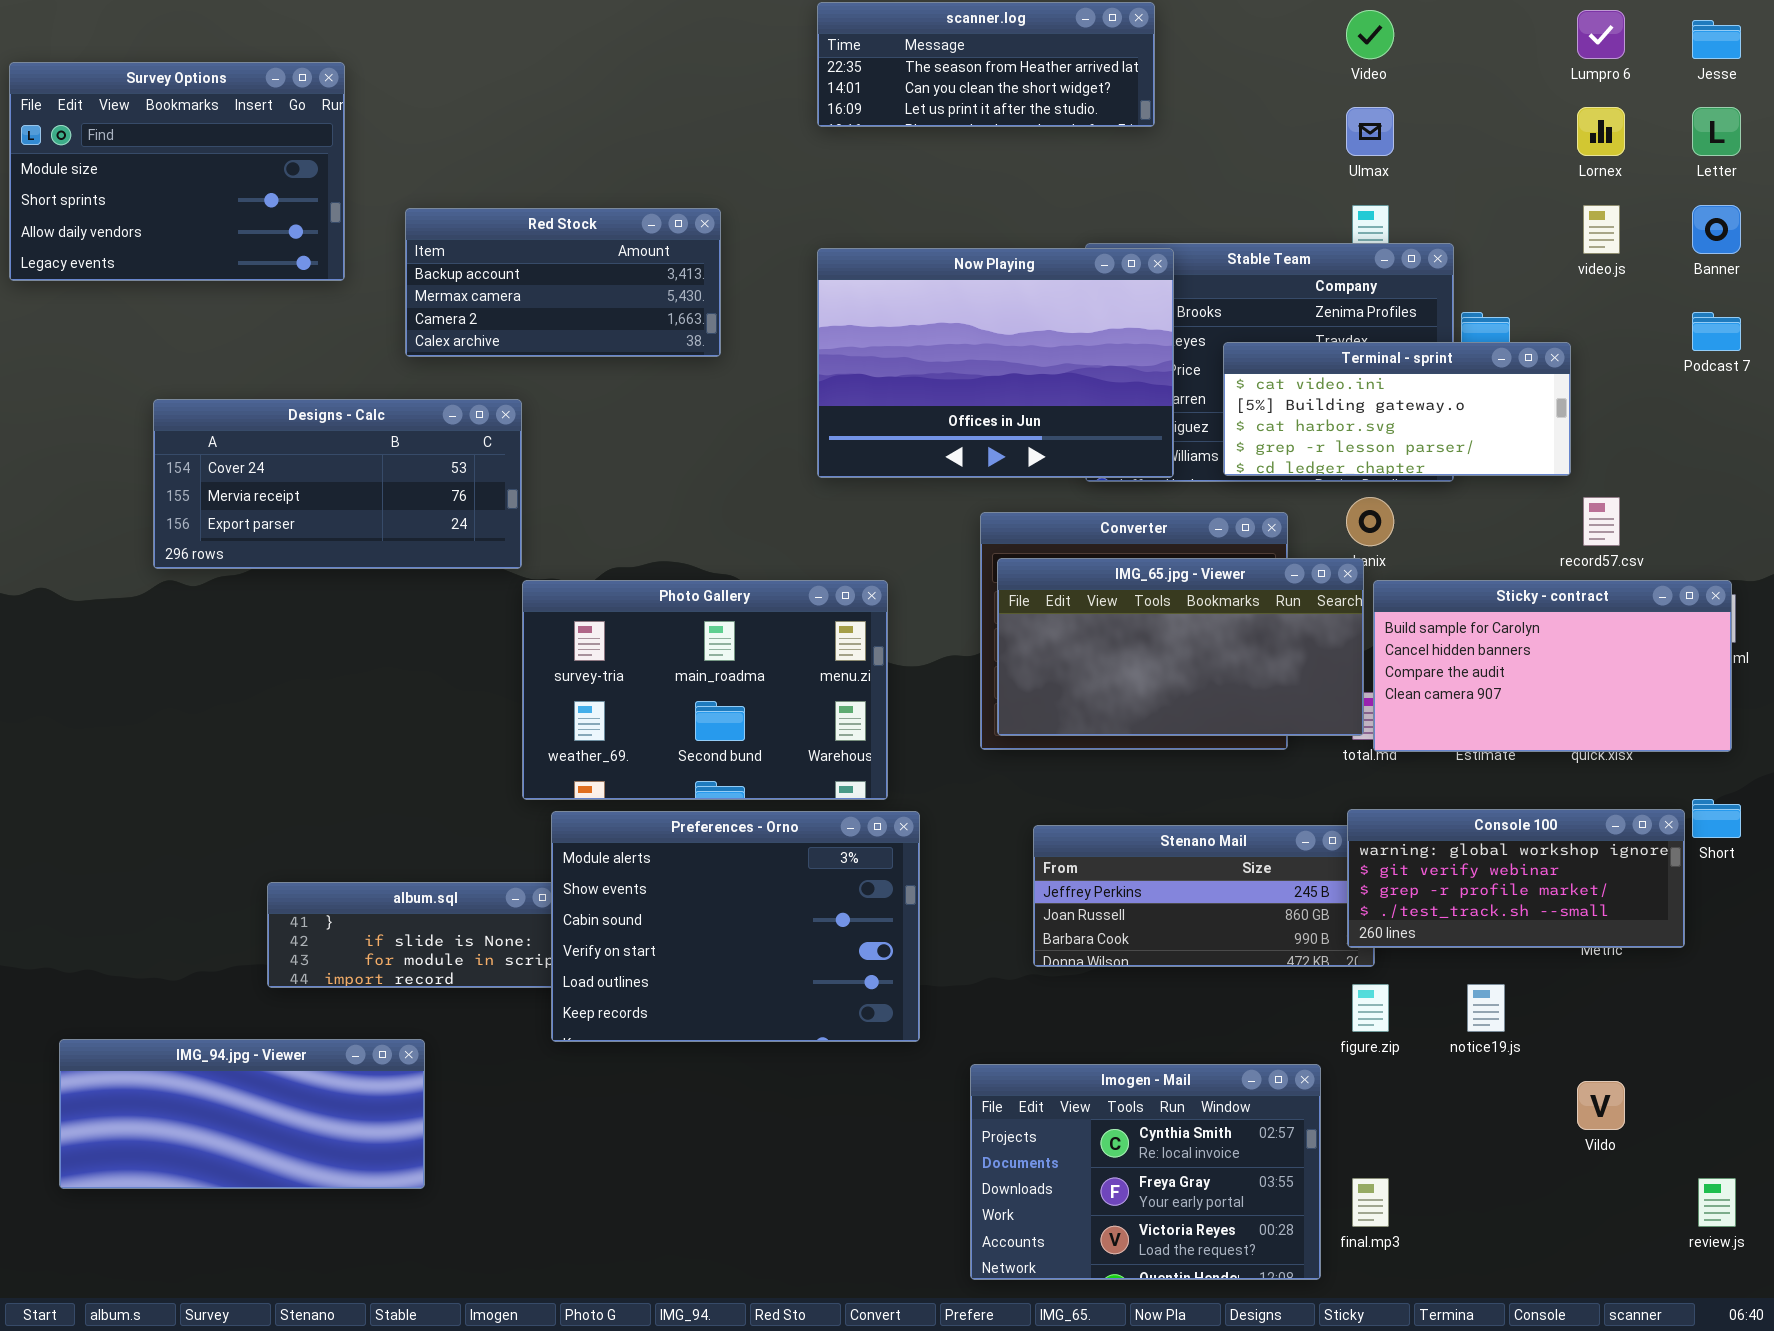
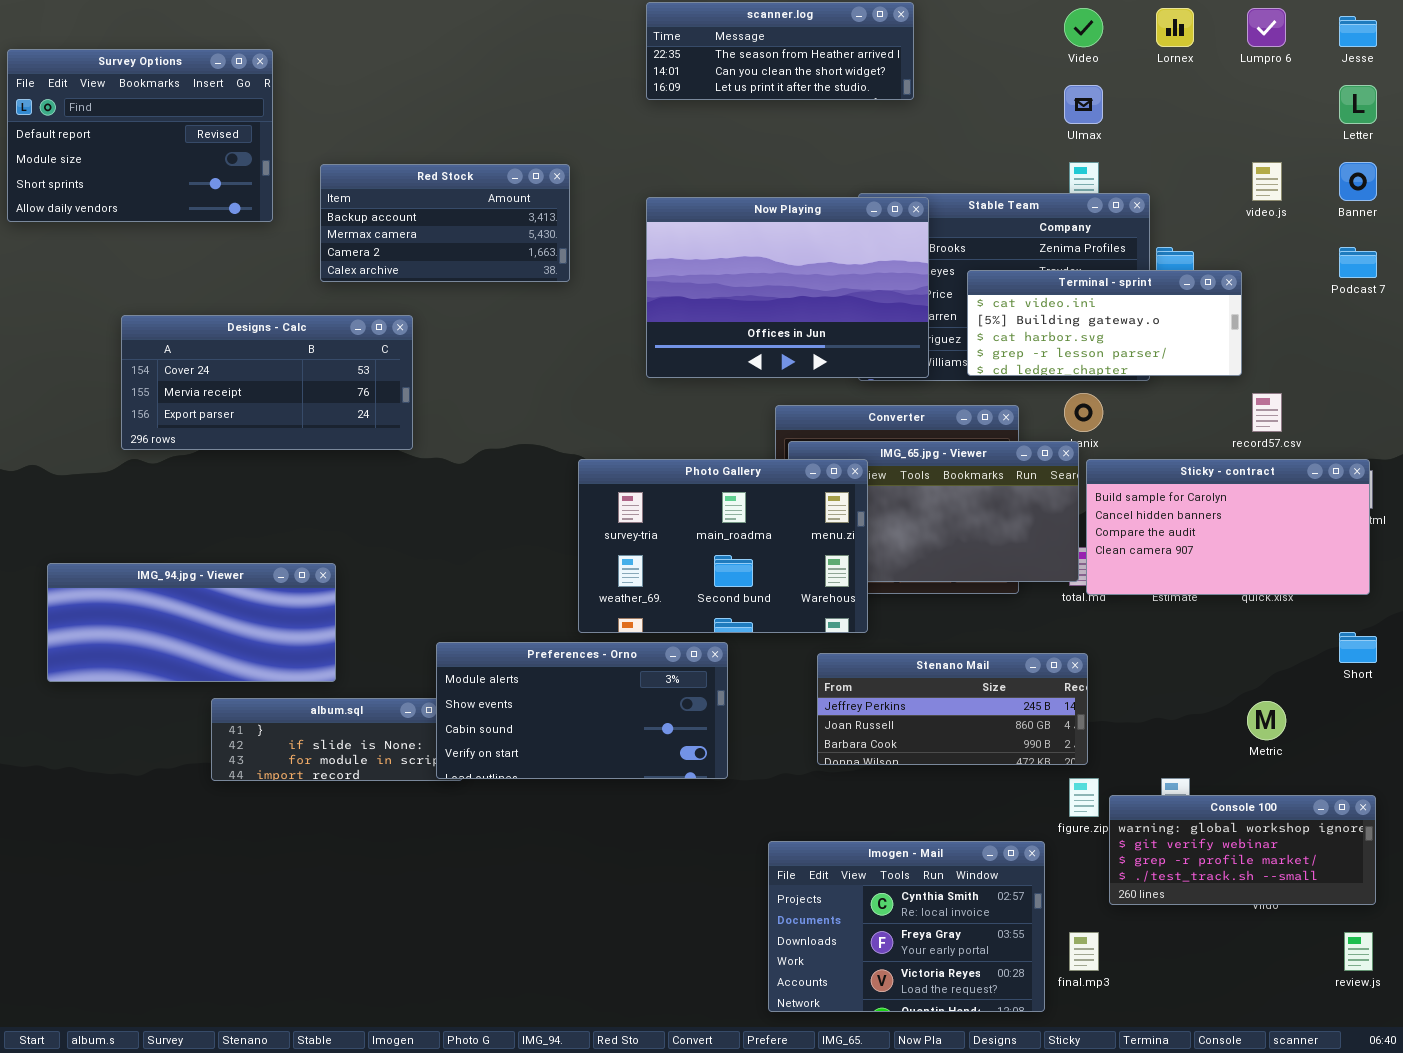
Survey Options: [9,62,345,281] -> [7,49,273,222], scrolled up 1 row
Lornex: [1577,107,1625,156] -> [1156,8,1194,47], moved
Photo Gallery: [522,580,888,800] -> [578,459,868,633], moved
Console 100: [1347,809,1685,948] -> [1109,795,1376,905], moved
Preferences - Orno: [551,811,920,1042] -> [436,642,728,779], resized
IMG_94.jpg - Viewer: [59,1039,425,1189] -> [47,563,336,682], moved

